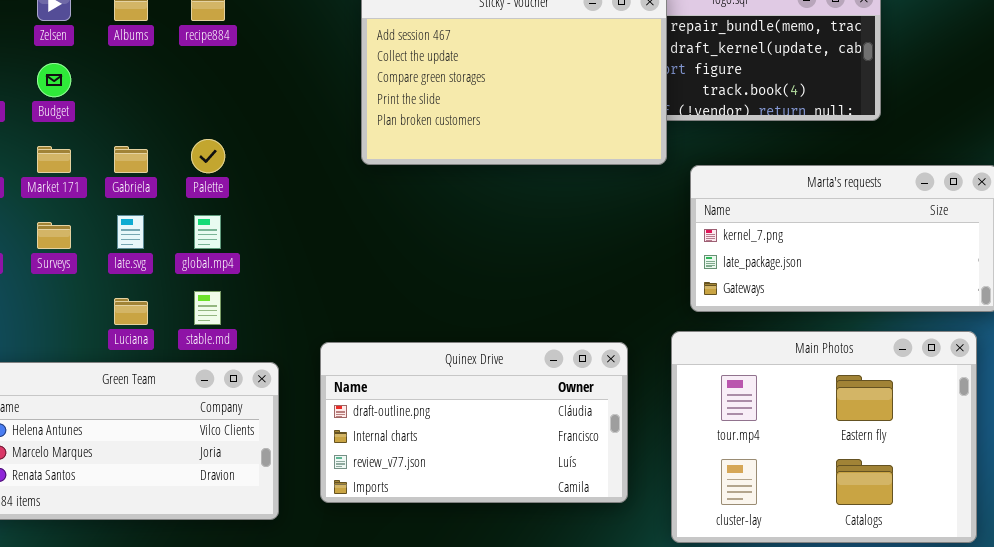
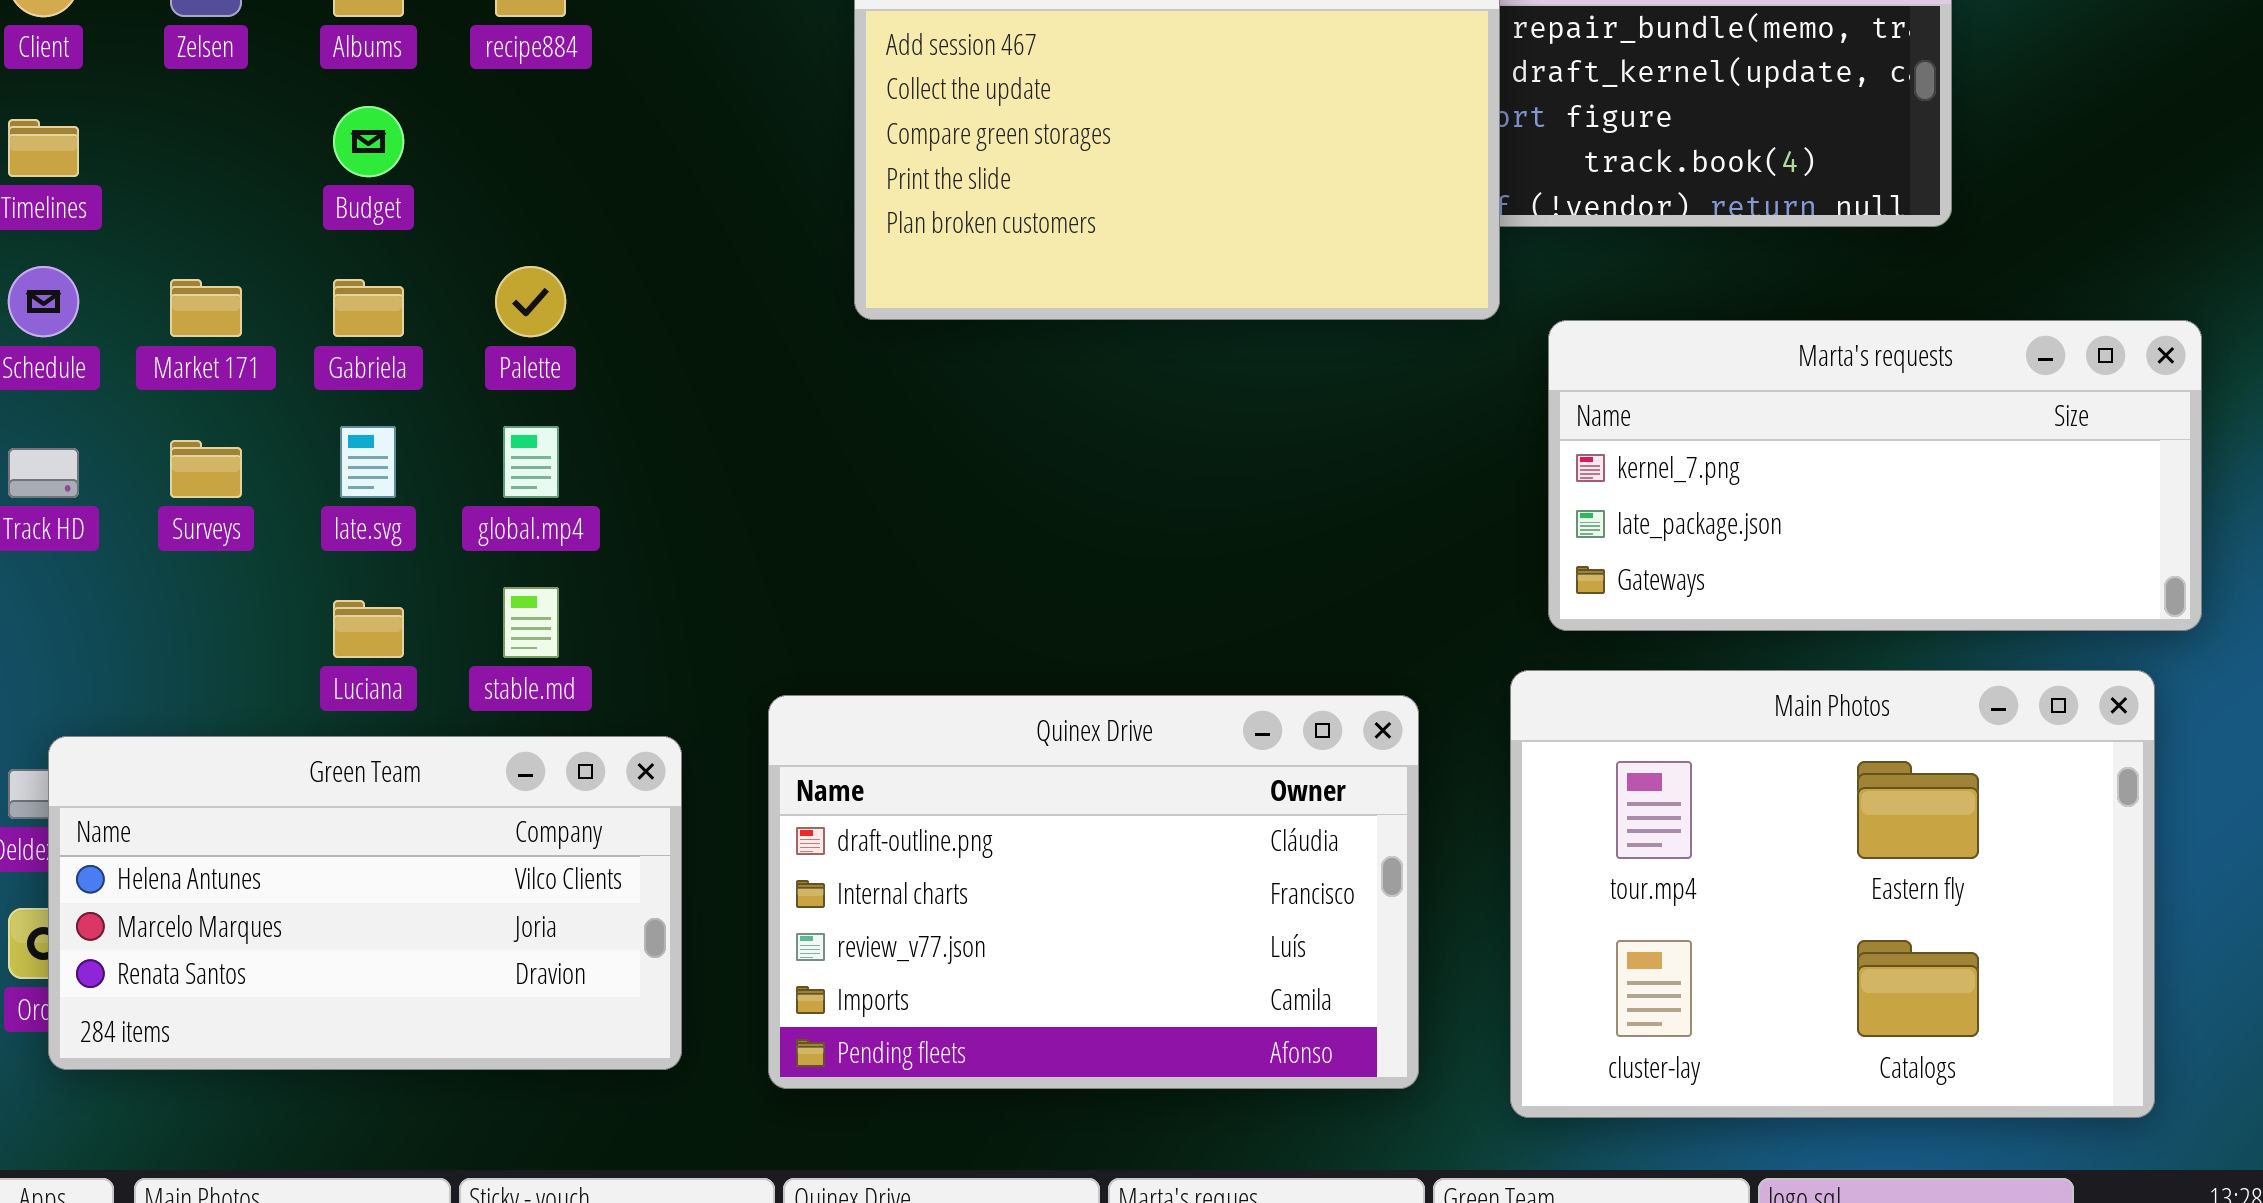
Budget: [37,63,71,97] -> [333,106,404,177], moved
Quinex Drive: [320,342,628,503] -> [768,695,1419,1089], resized

